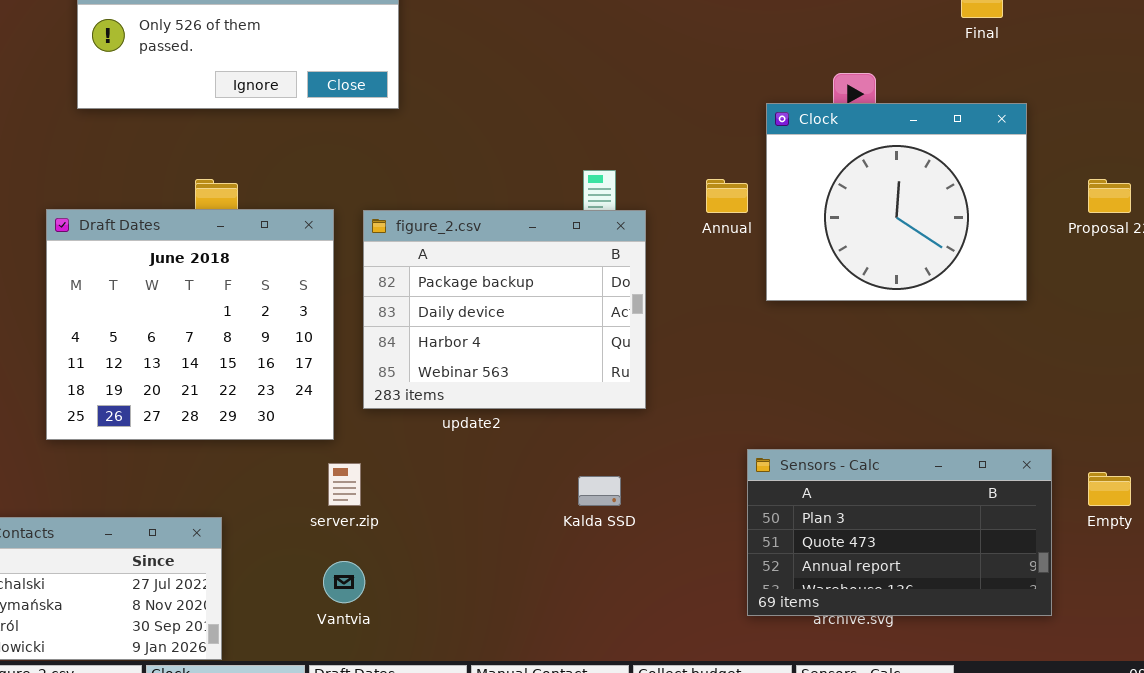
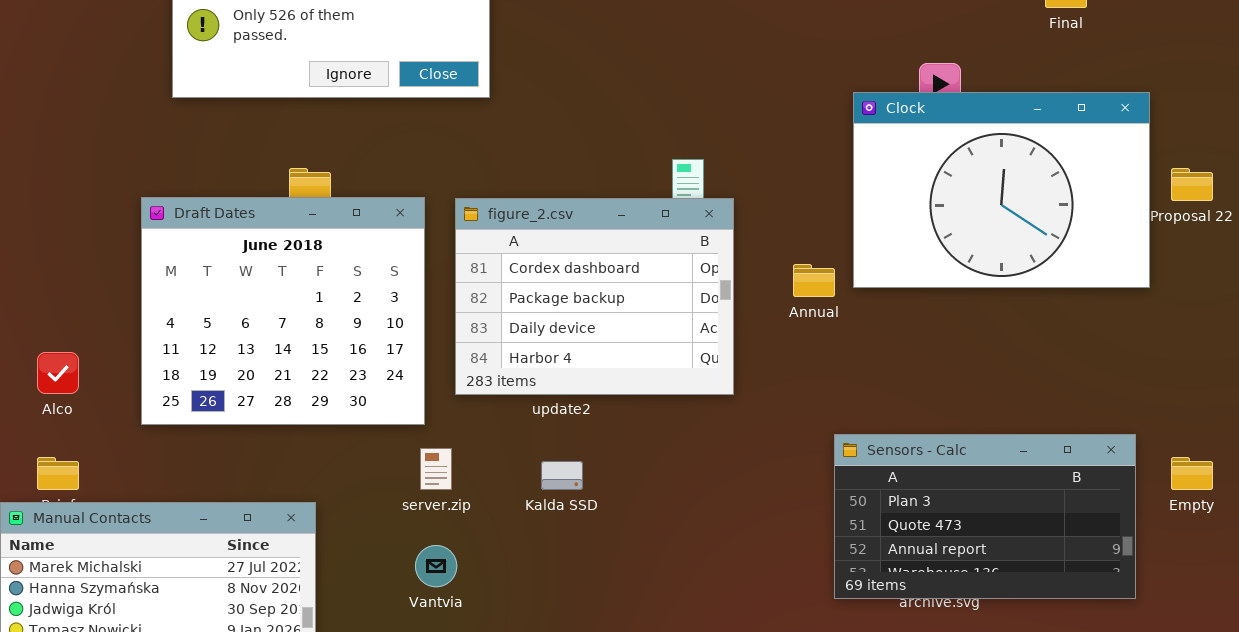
Clock: [766,103,1027,301] -> [853,92,1150,288], resized
Annual: [706,179,748,213] -> [793,264,835,297], moved
figure_2.csv: [363,210,646,409] -> [455,198,734,395], scrolled up 1 row
Kalda SSD: [578,476,621,506] -> [541,461,583,490], moved

